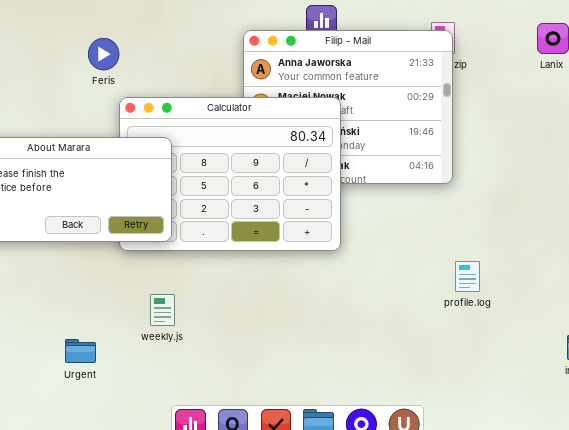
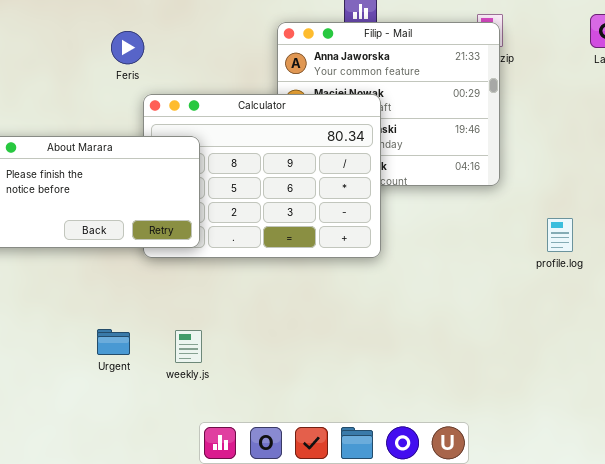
profile.log: [455,261,480,292] -> [547,218,573,252], moved
weekly.js: [150,294,175,326] -> [175,330,202,363], moved
Urgent: [65,339,96,363] -> [97,329,130,355], moved

